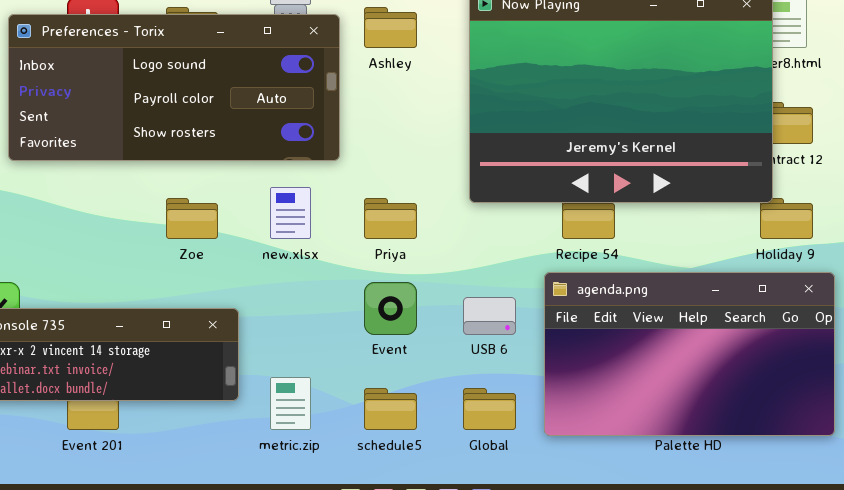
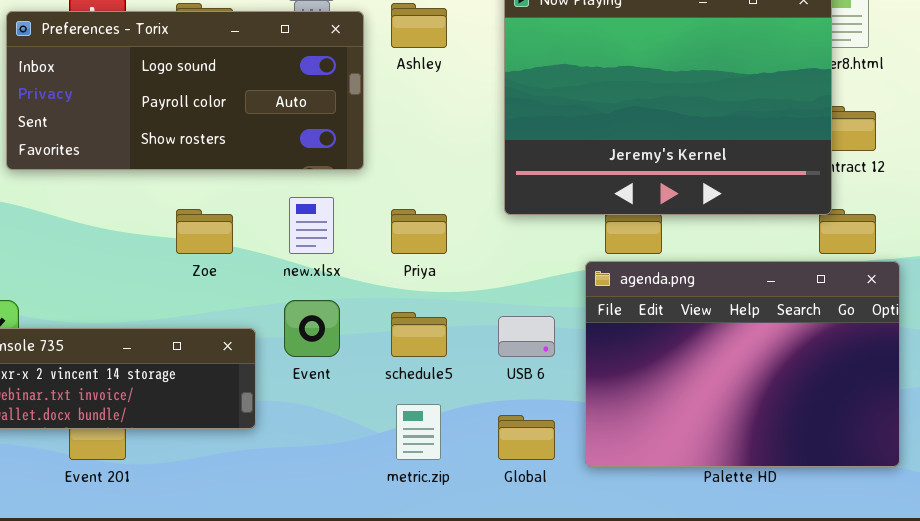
agenda.png: [544,272,835,436] -> [585,261,900,467], resized
Event: [364,282,417,335] -> [284,300,340,357], moved
metric.zip: [270,377,311,430] -> [396,404,441,460], moved
schedule5: [364,388,417,430] -> [391,312,447,357], moved

